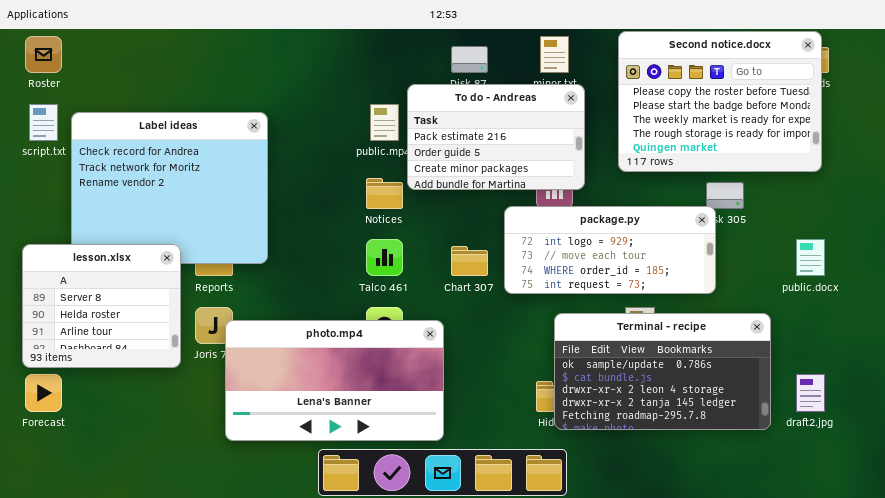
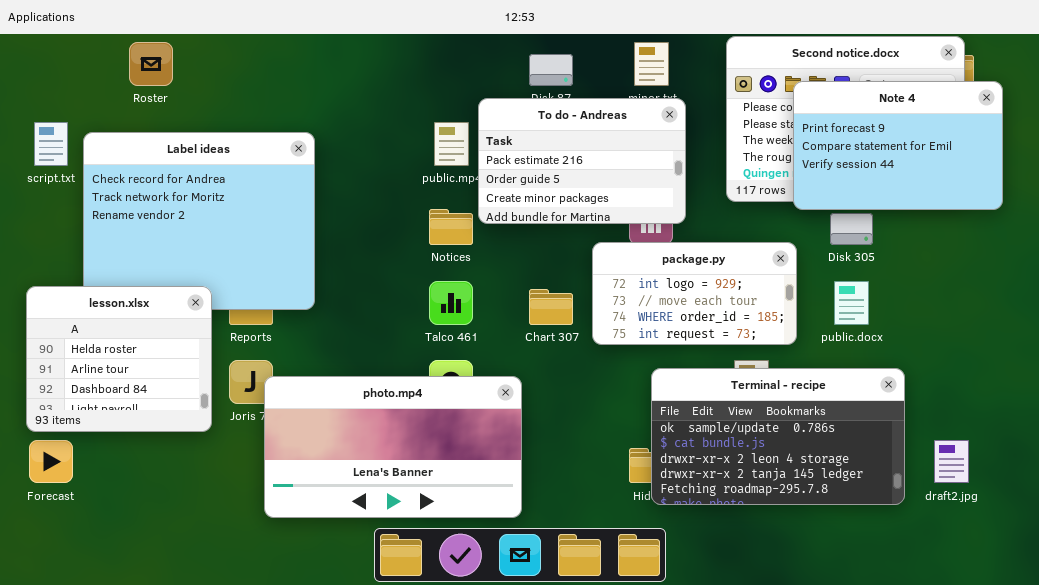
Roster: [25,36,62,73] -> [129,42,173,86], moved
Note 4: none -> [793,81,1003,210], opened
package.py: [504,206,716,294] -> [592,242,797,345], resized
public.docx: [796,239,825,276] -> [834,281,869,325], moved
lesson.xlsx: [22,244,181,368] -> [26,286,212,432], scrolled down 1 row

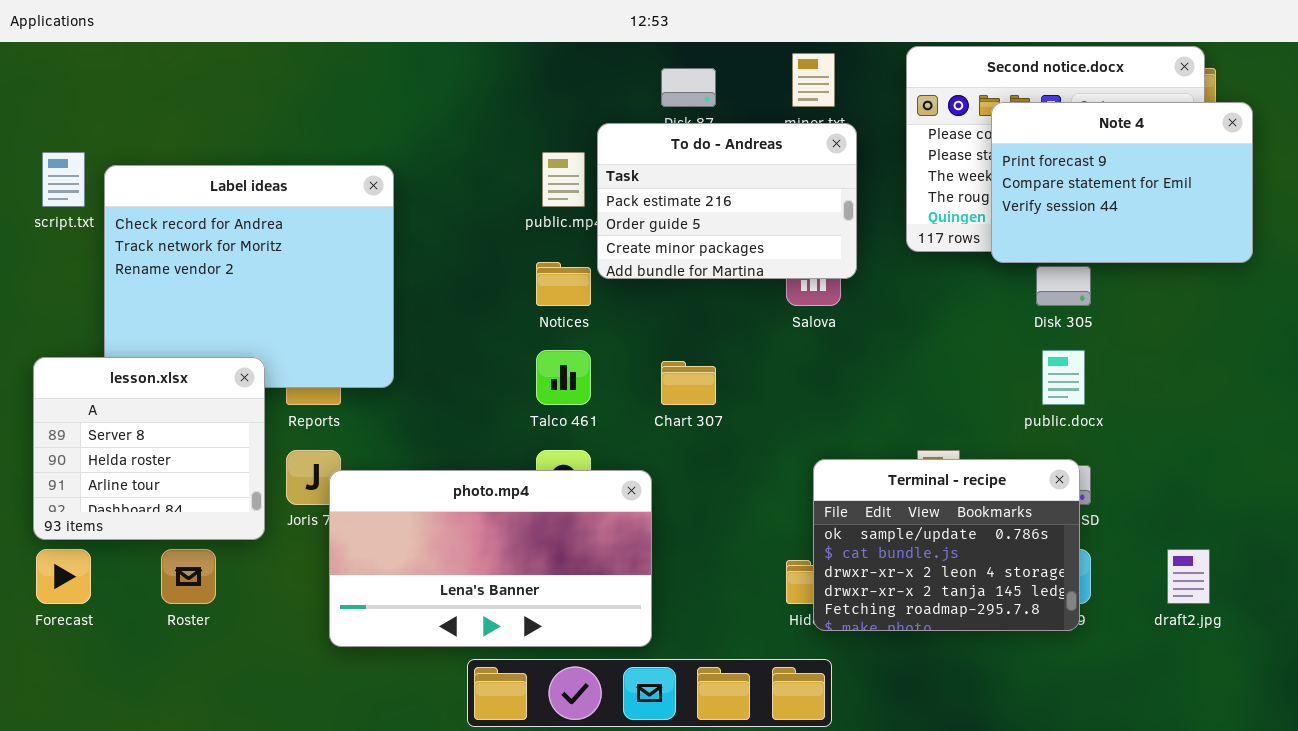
Roster: [129,42,173,86] -> [161,549,216,604], moved
package.py: [592,242,797,345] -> none, closed
lesson.xlsx: [26,286,212,432] -> [33,357,265,540], scrolled up 1 row
Terminal - recipe: [651,368,905,505] -> [813,459,1080,631], resized

